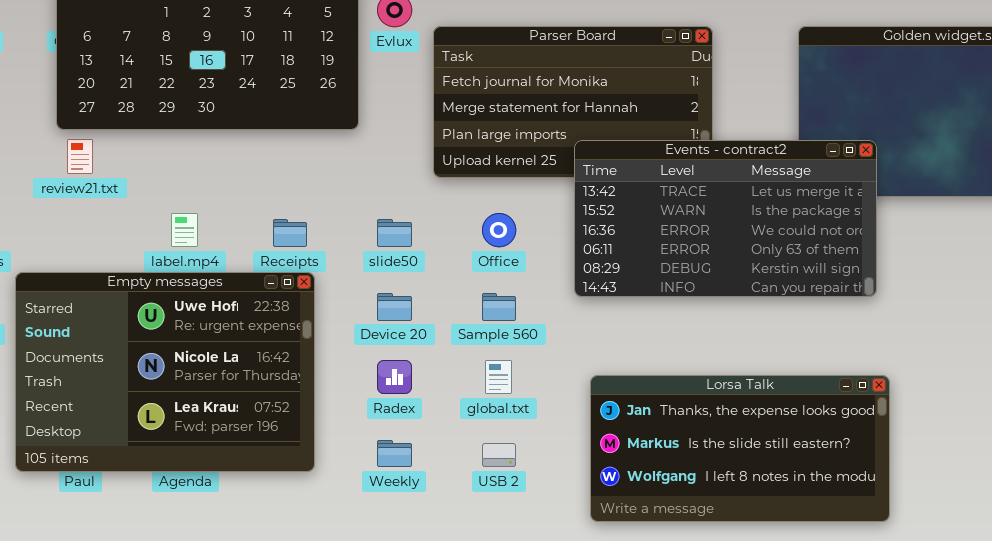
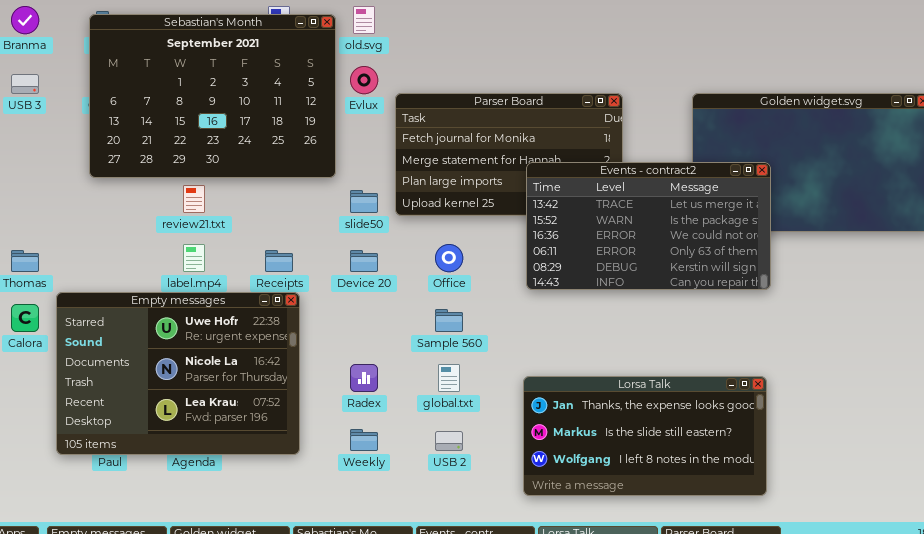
review21.txt: [67,139,93,174] -> [183,185,205,213], moved
Events - contract2: [574,140,877,297] -> [526,162,771,290], moved
slide50: [377,219,412,247] -> [350,190,378,213], moved
Device 20: [377,293,412,321] -> [350,250,378,272], moved

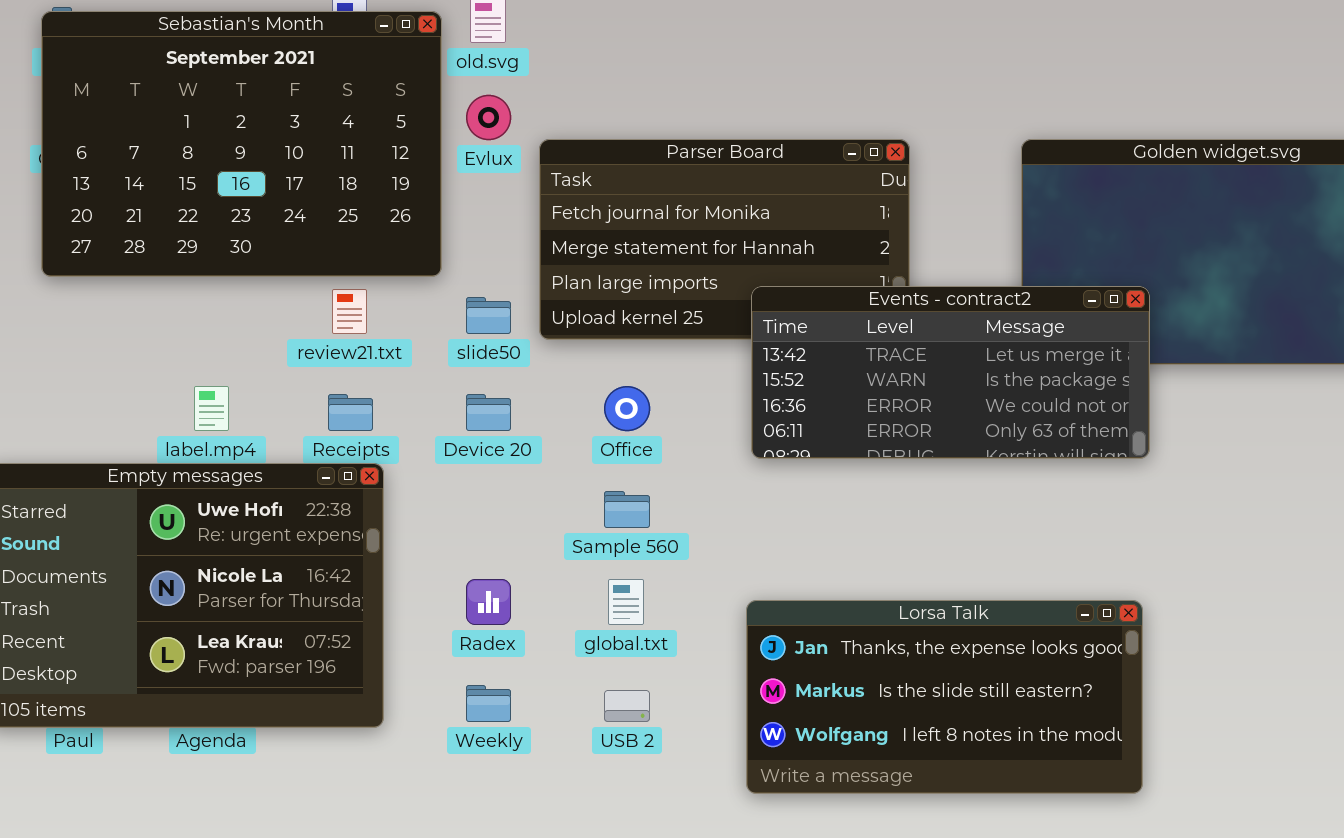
Events - contract2: [526,162,771,290] -> [751,286,1150,459], resized
review21.txt: [183,185,205,213] -> [332,289,367,334], moved

